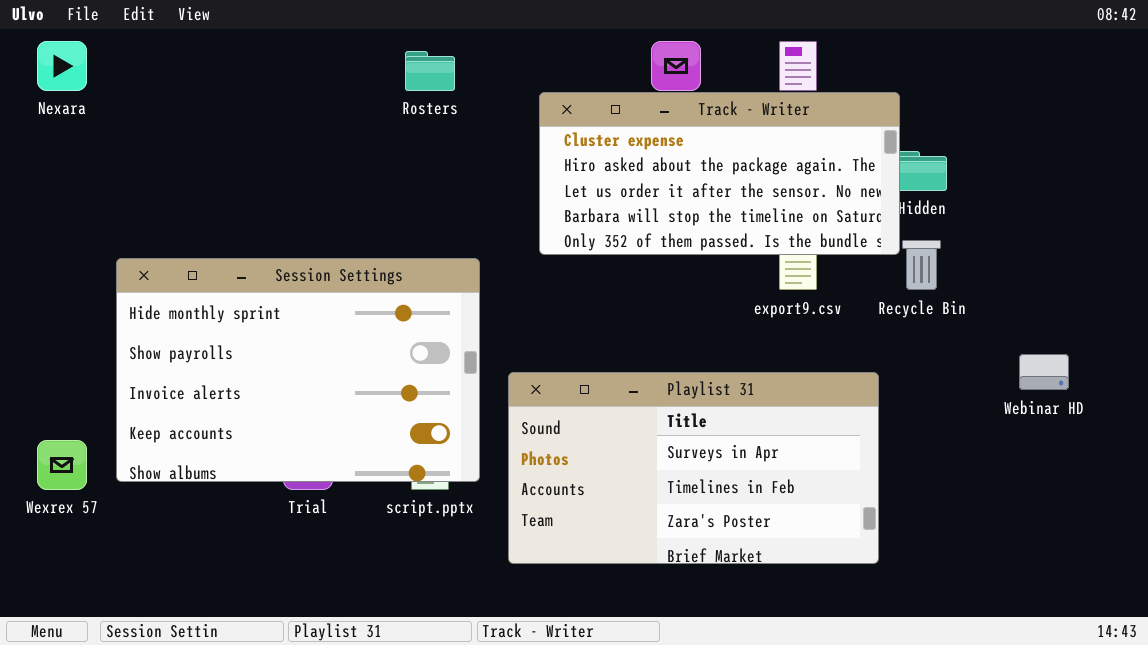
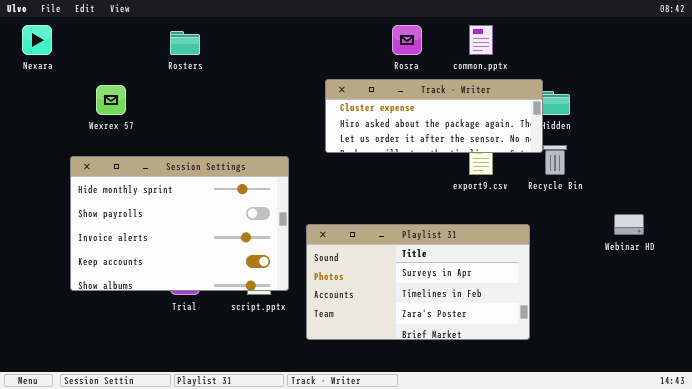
Rosters: [405,51,455,91] -> [170,31,200,55], moved
Track - Writer: [539,92,900,255] -> [325,79,543,153], resized
Wexrex 57: [37,440,87,490] -> [96,85,126,115], moved

